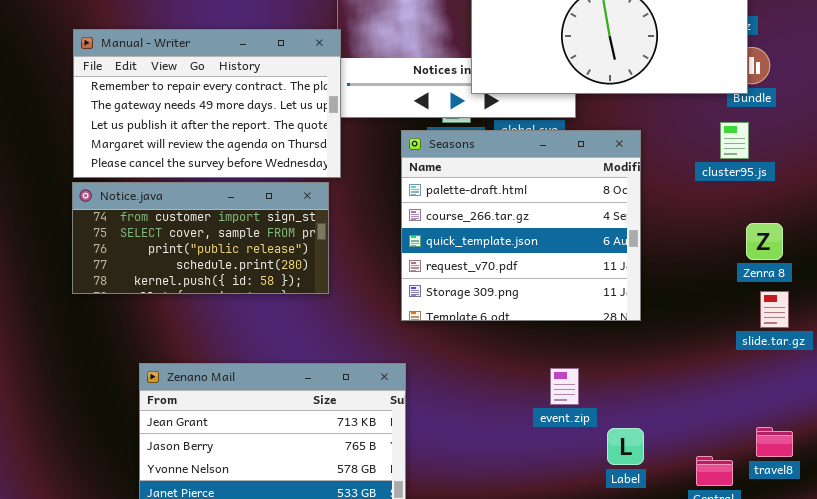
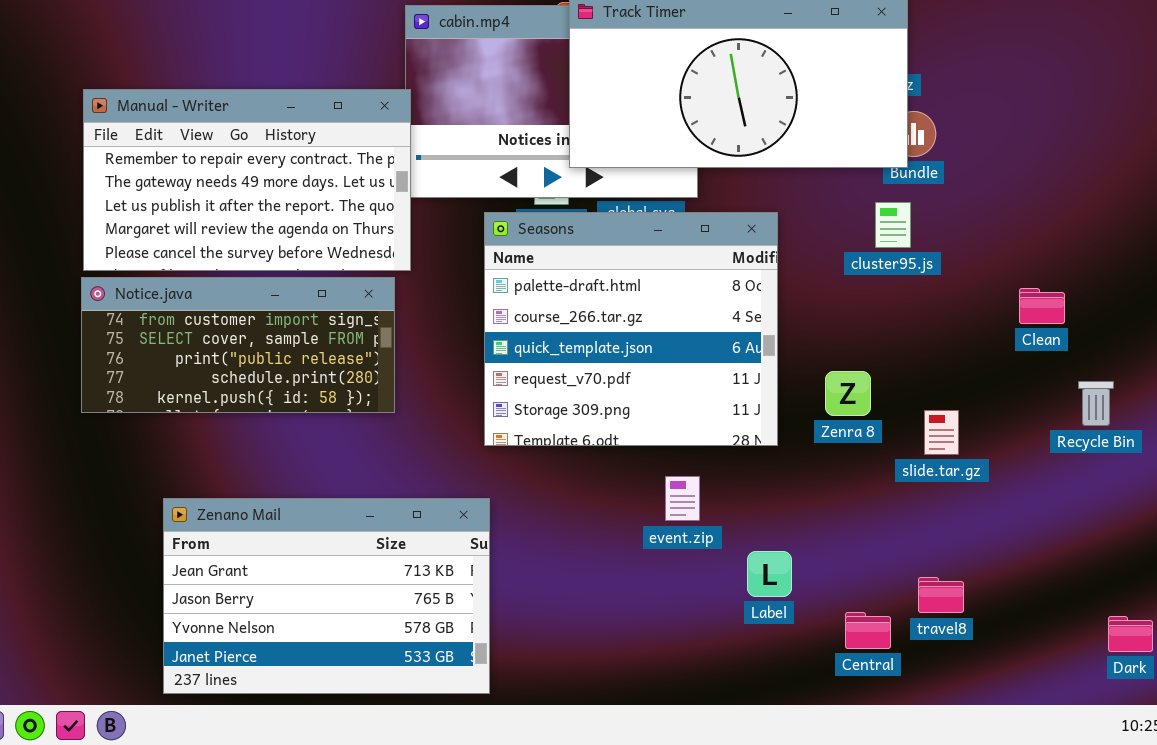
Zenra 8: [746,223,783,260] -> [825,371,871,416], moved
event.zip: [550,368,579,405] -> [665,476,700,521], moved
Label: [607,428,644,465] -> [747,551,792,597], moved

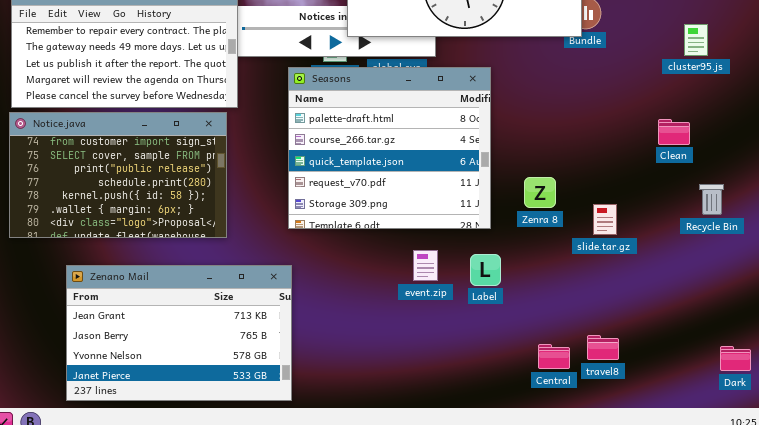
cluster95.js: [875,202,911,248] -> [684,24,708,56], moved
Notice.java: [81,277,395,413] -> [9,112,227,238], resized
Label: [747,551,792,597] -> [470,254,501,286], moved
travel8: [918,577,964,613] -> [587,335,619,360], moved

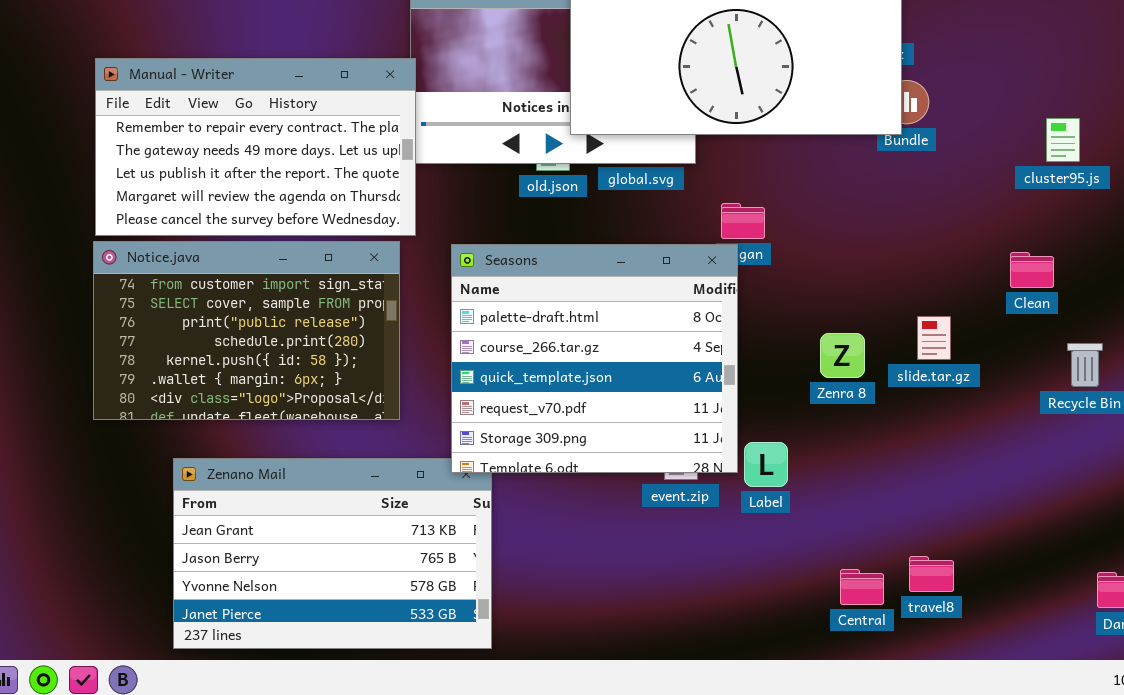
Seasons: [288,67,491,229] -> [451,244,738,473], moved
slide.tar.gz: [593,204,617,235] -> [917,316,951,360], moved

